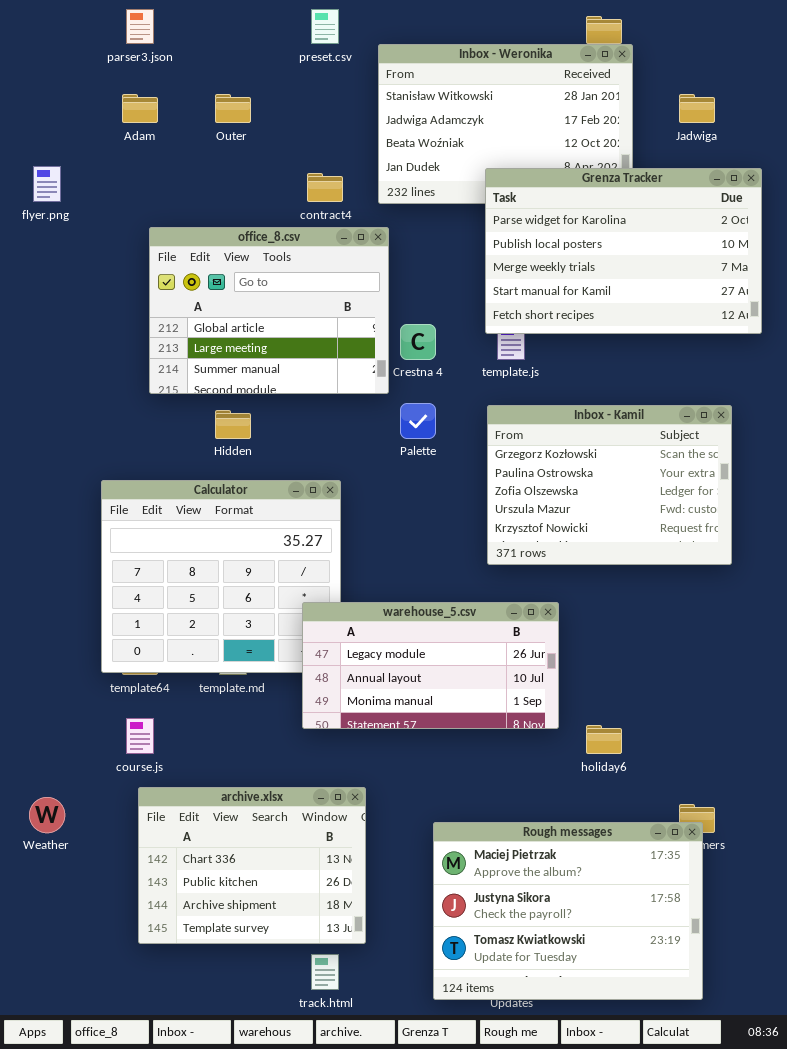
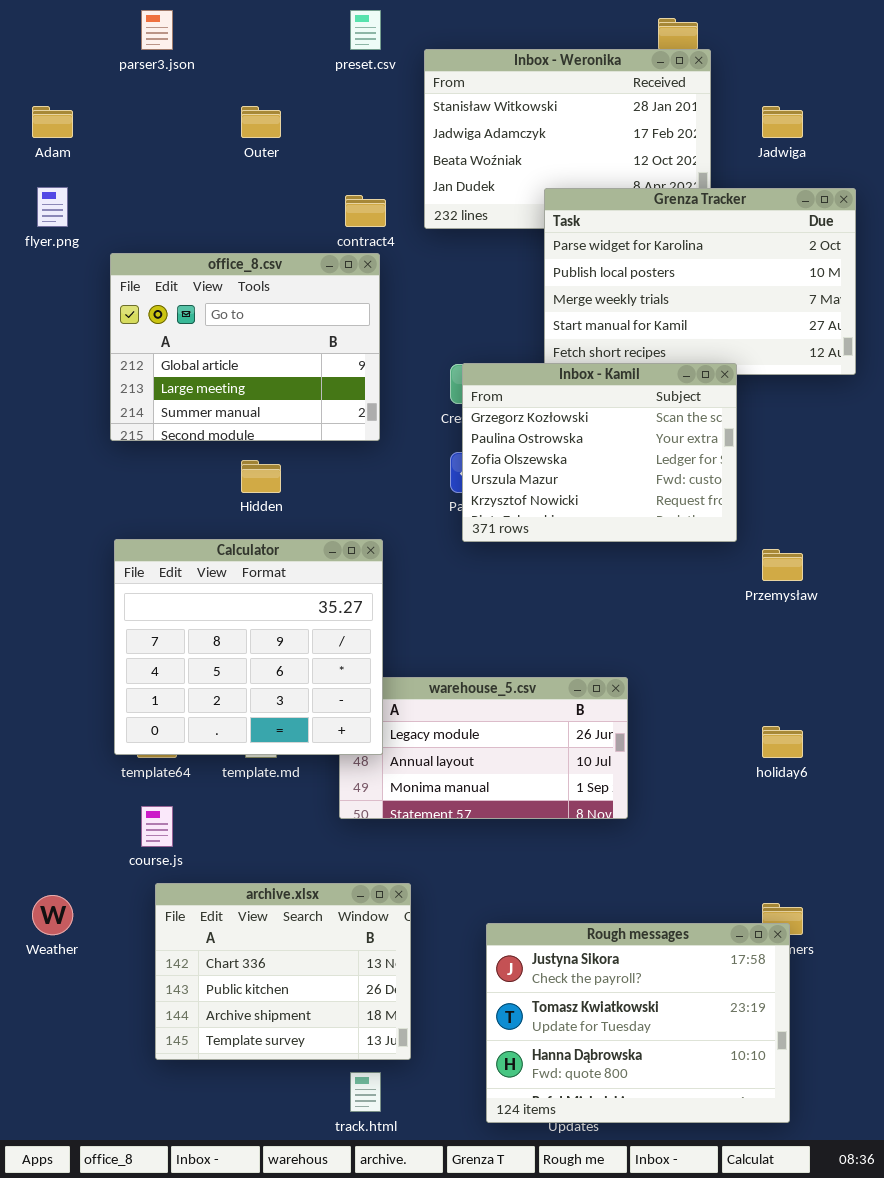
Adam: [122,94,158,123] -> [32,106,73,138], moved
office_8.csv: [149,227,389,394] -> [110,253,380,441], moved
Inbox - Kamil: [487,405,732,565] -> [462,363,737,542], moved
Calculator: [101,480,341,673] -> [114,539,383,755], raised
holiday6: [586,725,622,754] -> [762,726,803,758], moved
Rough messages: [433,822,703,1000] -> [486,923,790,1123], scrolled down 1 row

